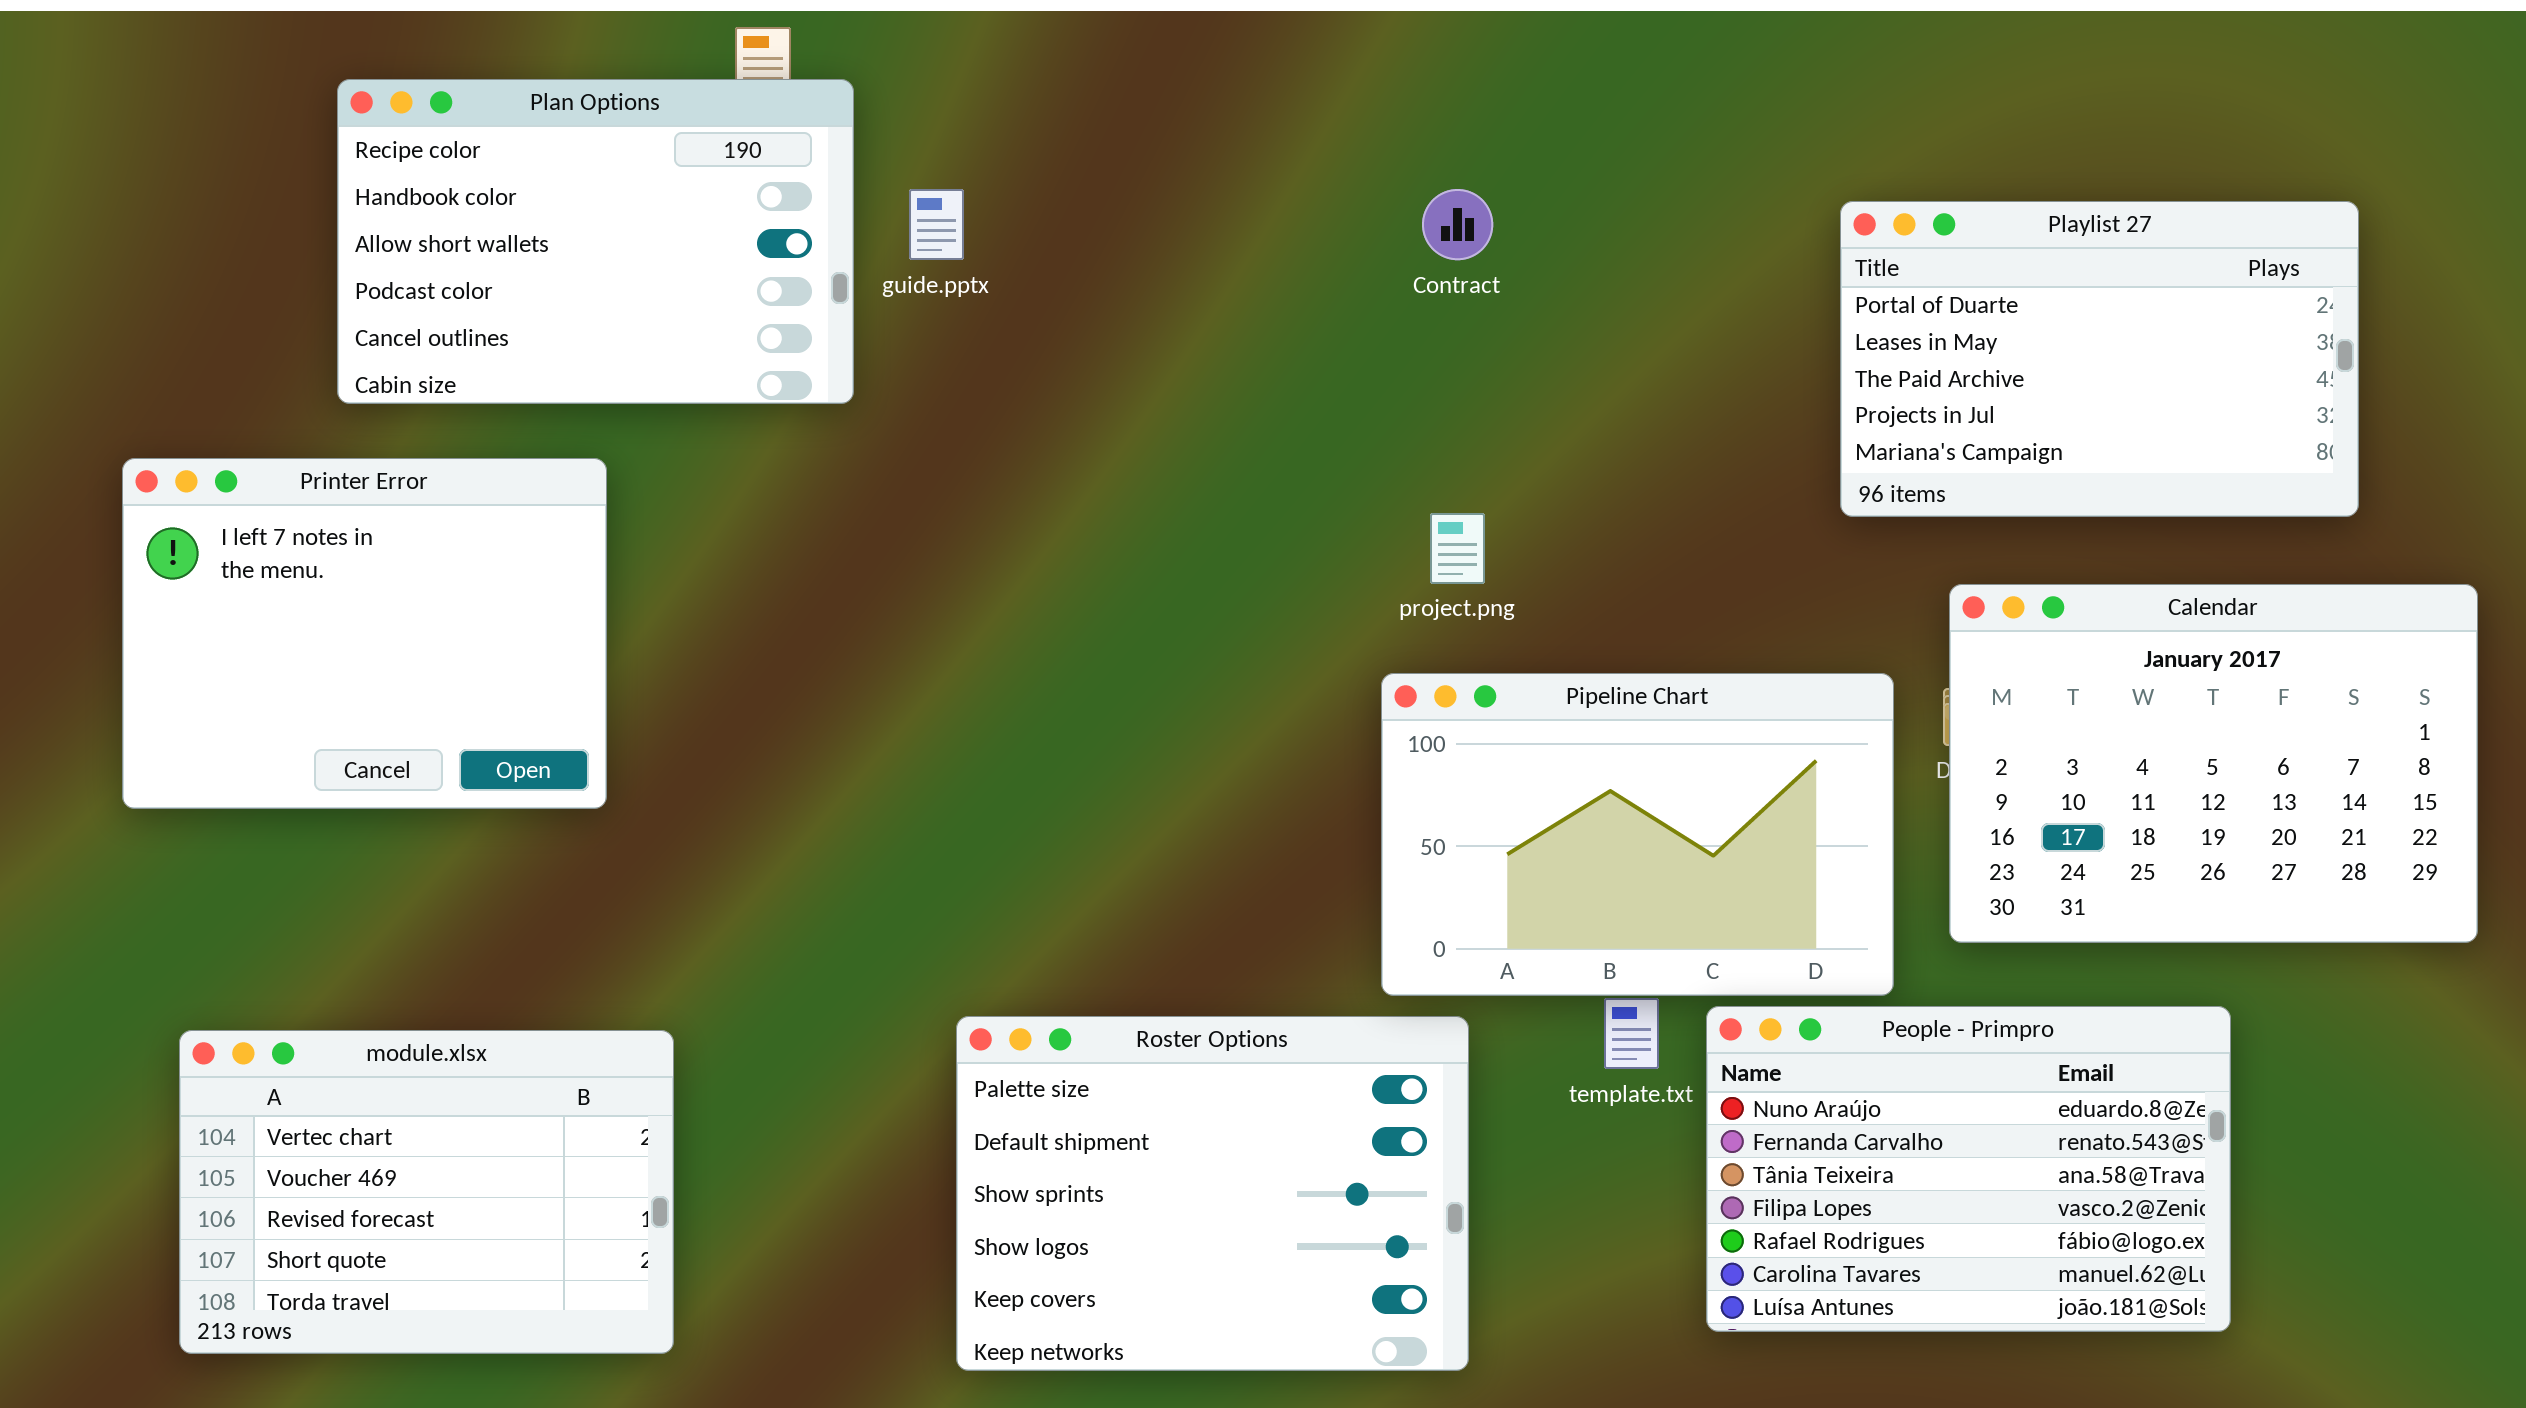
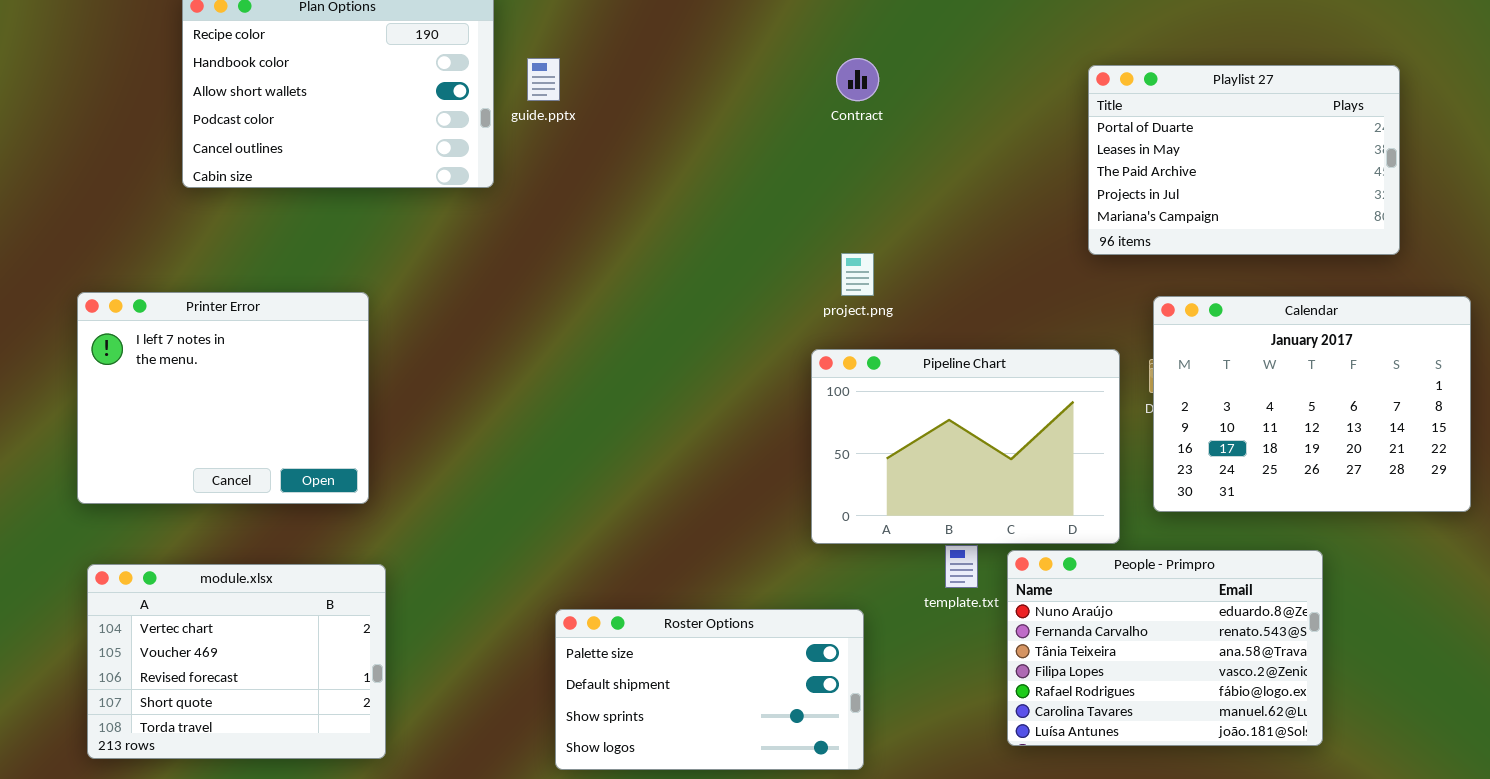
Printer Error: [122,458,607,809] -> [77,292,369,504], moved
Roster Options: [956,1016,1469,1371] -> [555,609,864,770], resized

